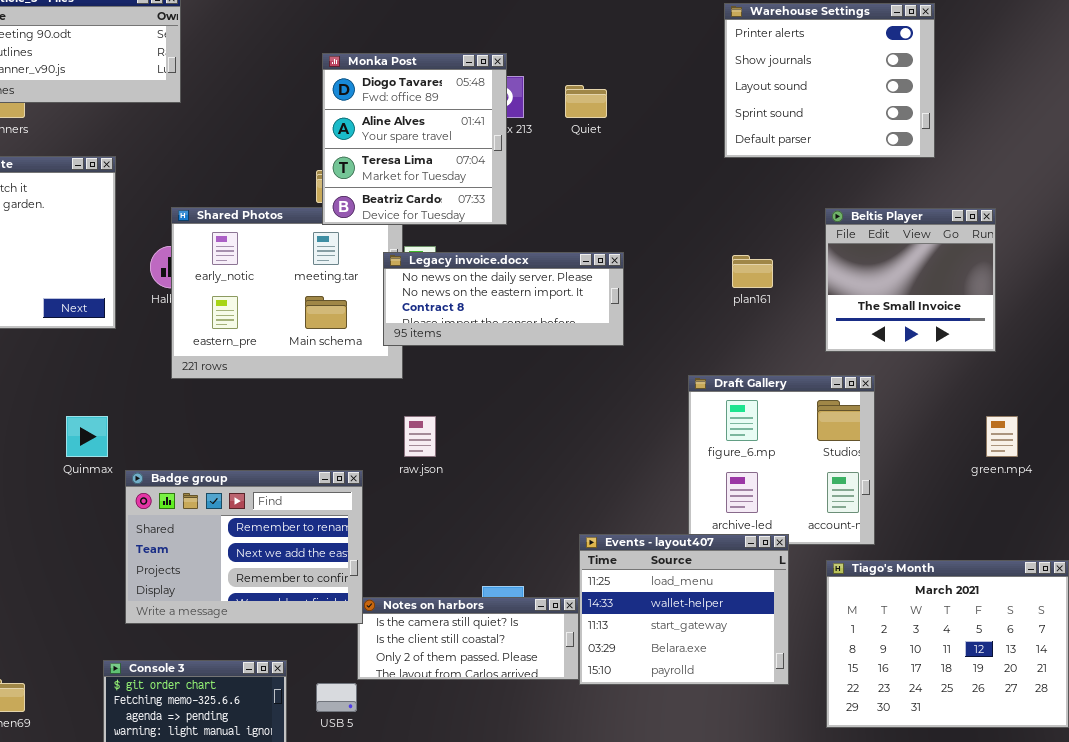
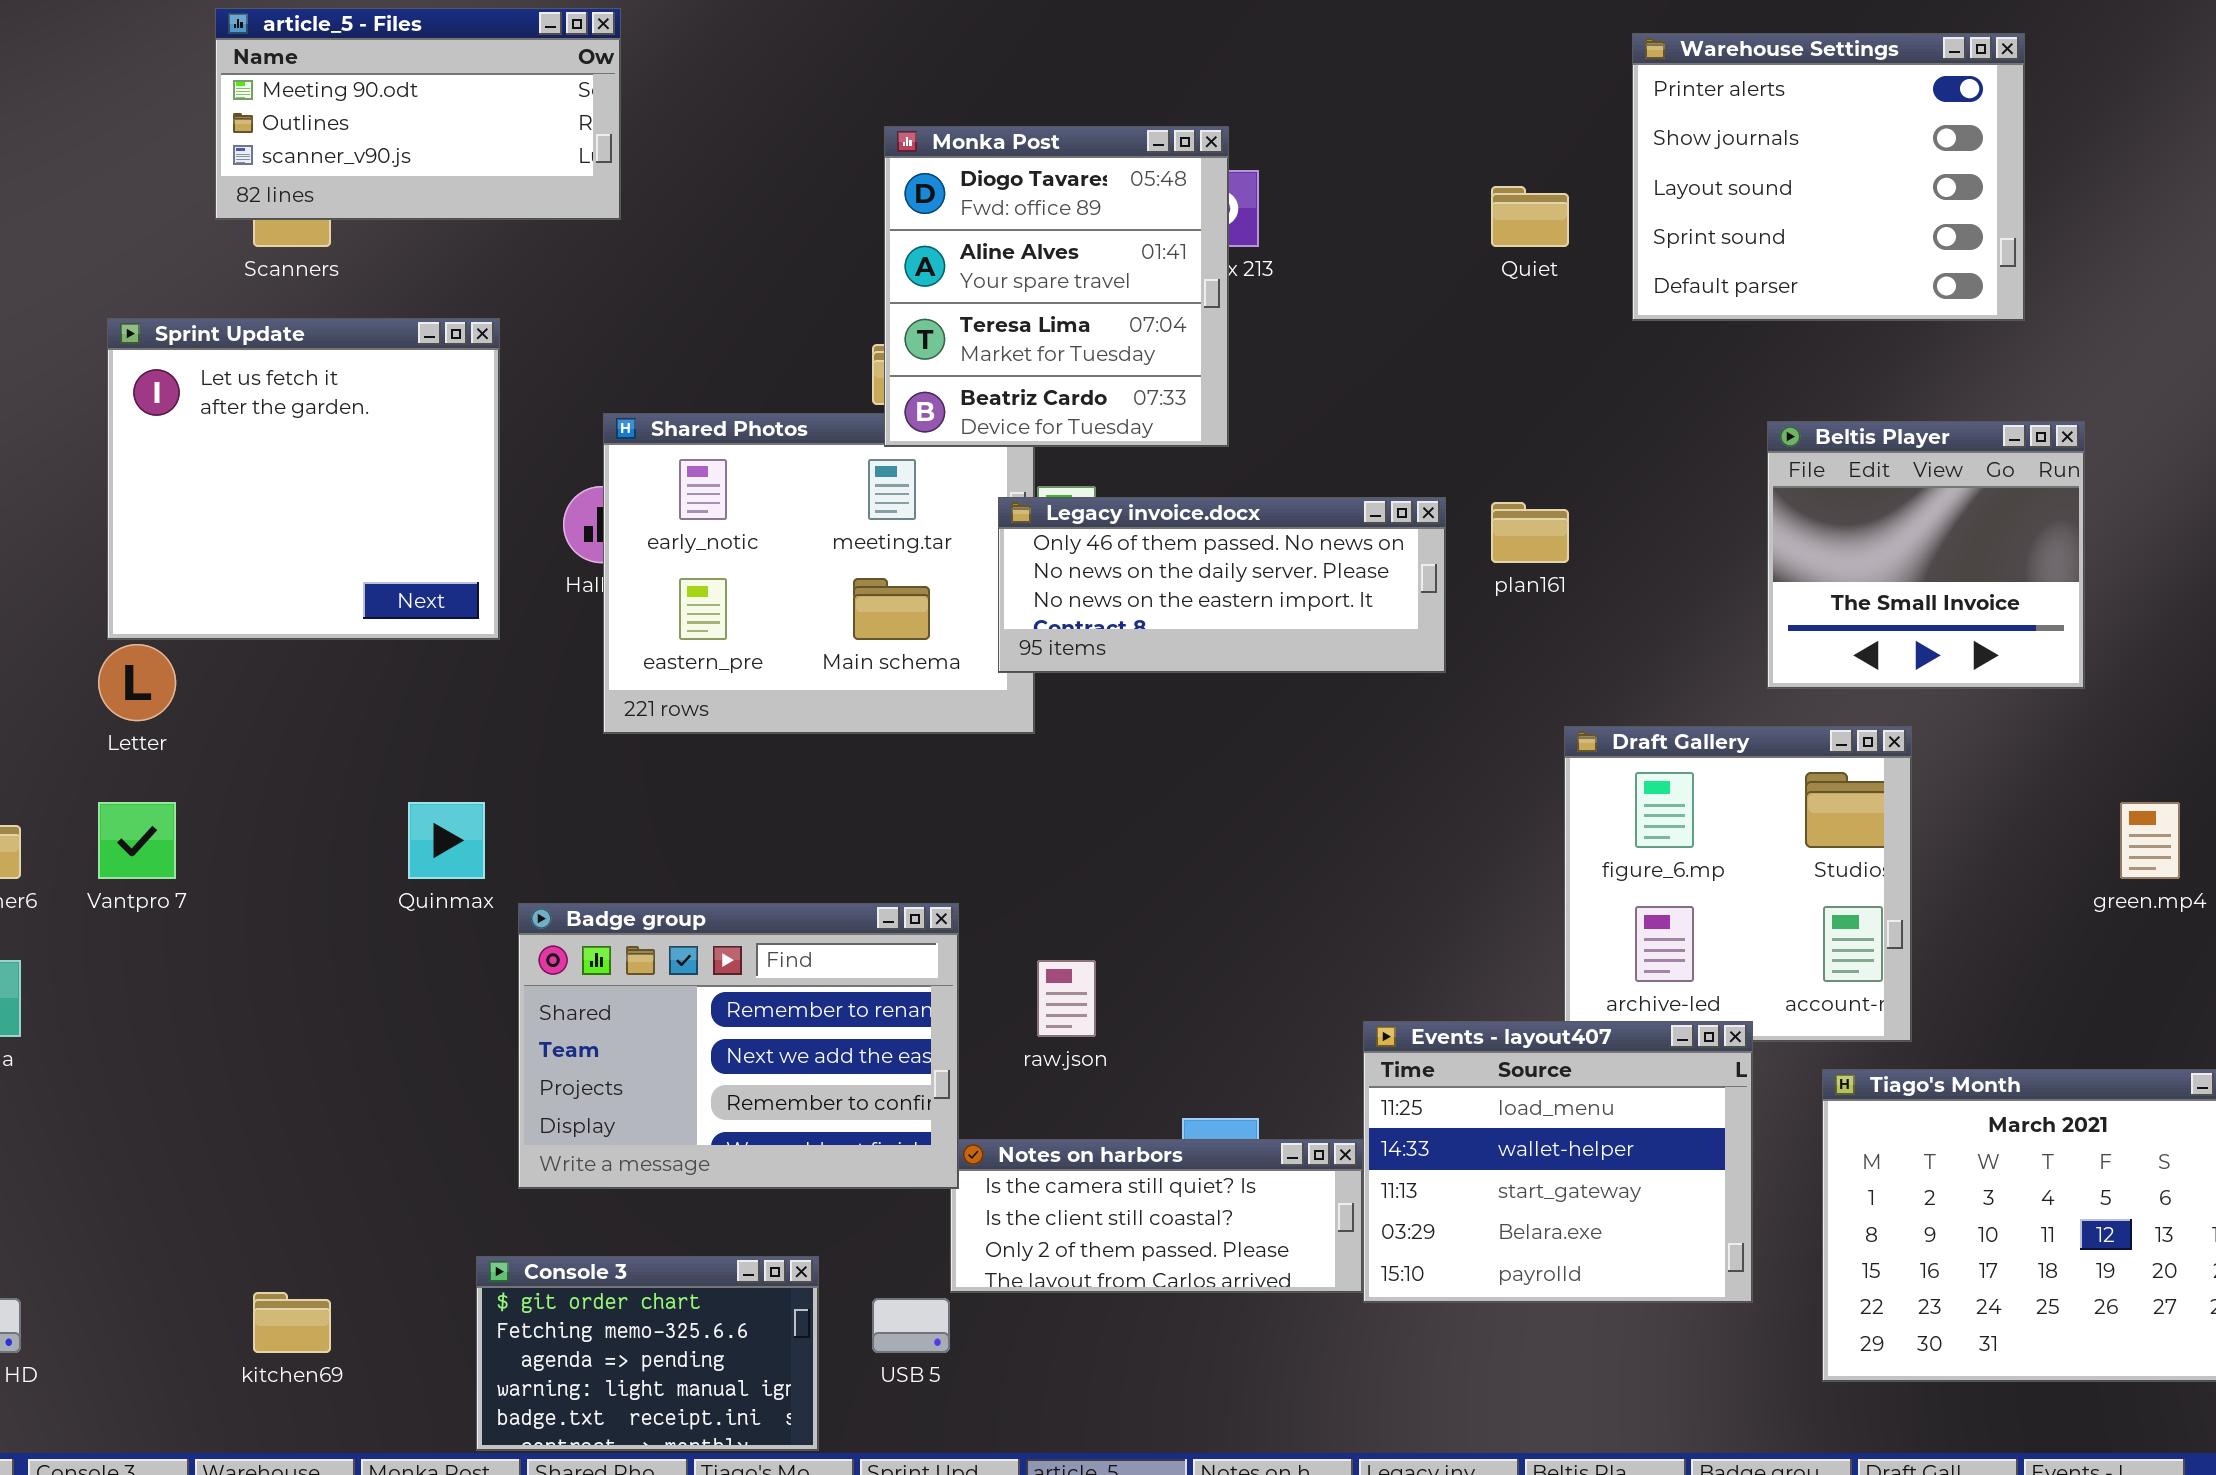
Quiet: [565,85,607,118] -> [1491,186,1569,247], moved
Beltis Player: [825,208,996,352] -> [1767,421,2085,689], moved
Legacy invoice.docx: [383,252,624,346] -> [998,497,1446,673], scrolled up 1 row
plan161: [732,255,773,288] -> [1491,502,1569,563], moved
raw.json: [404,416,436,457] -> [1037,960,1096,1037], moved

